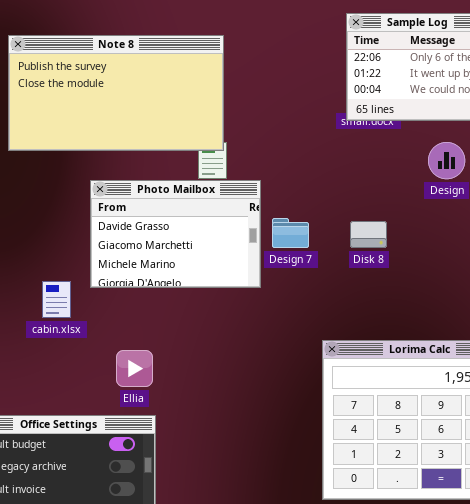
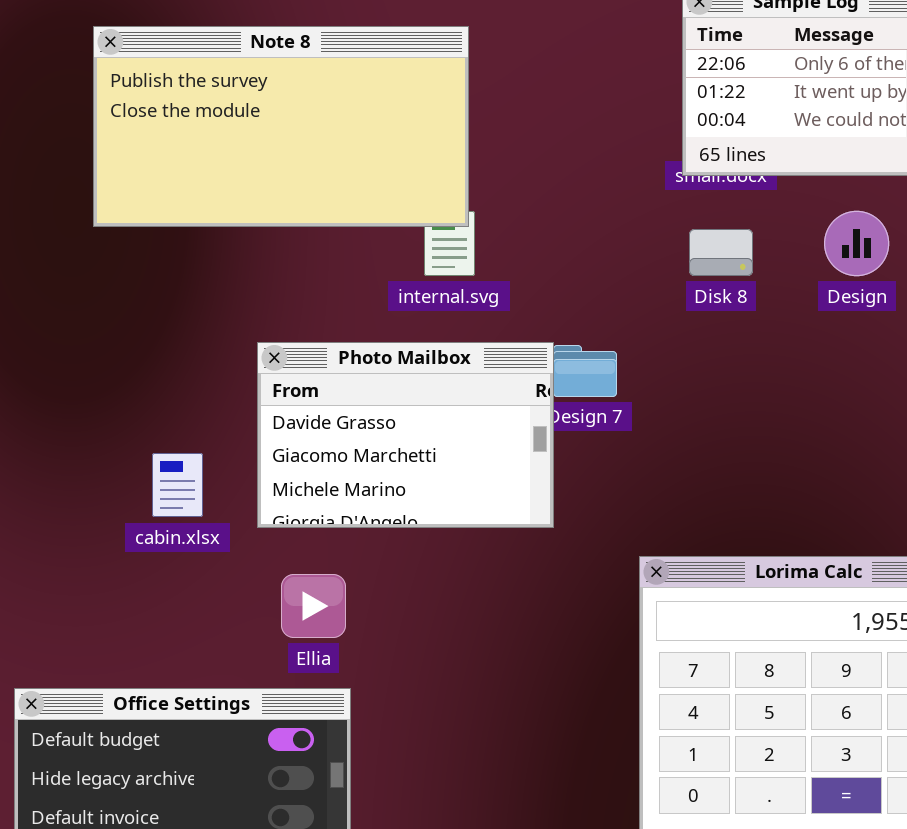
Photo Mailbox: [90,180,261,288] -> [257,342,554,528], moved
Disk 8: [350,221,387,248] -> [689,229,753,276], moved

